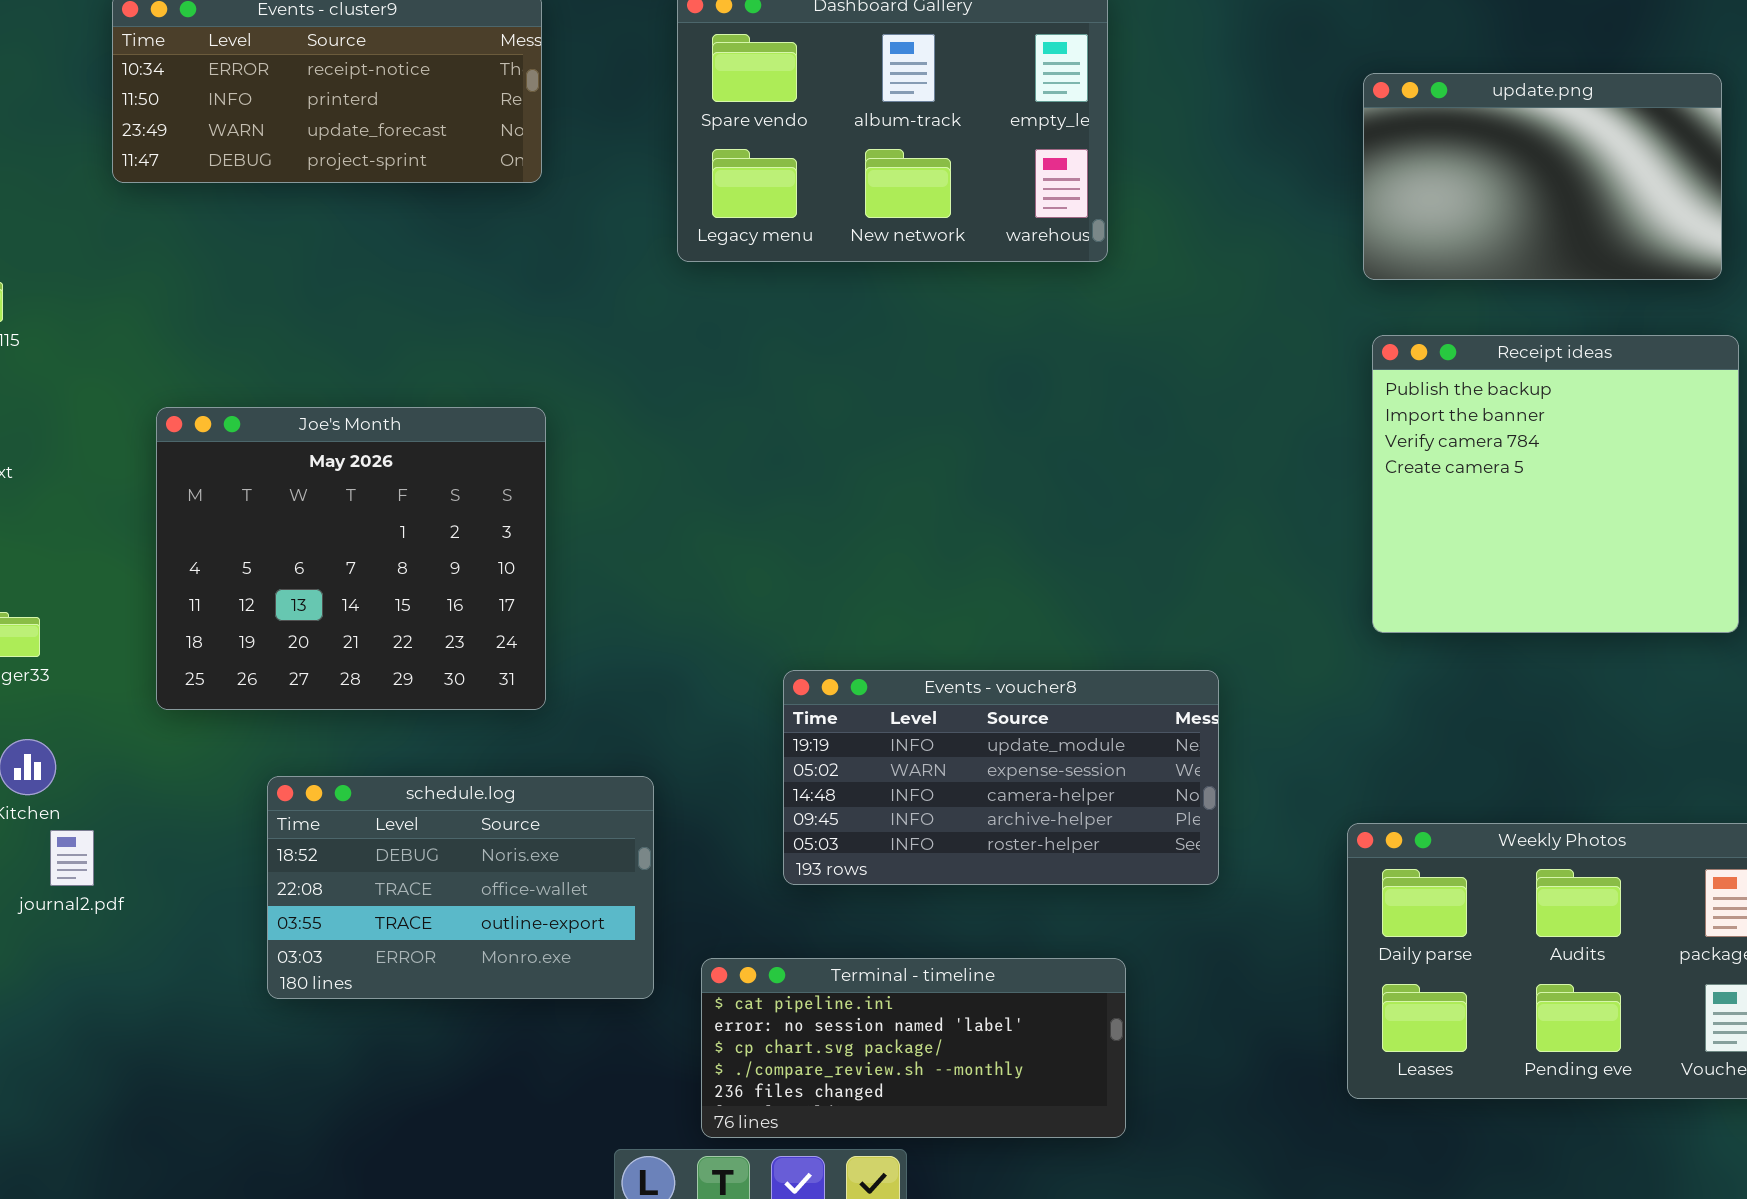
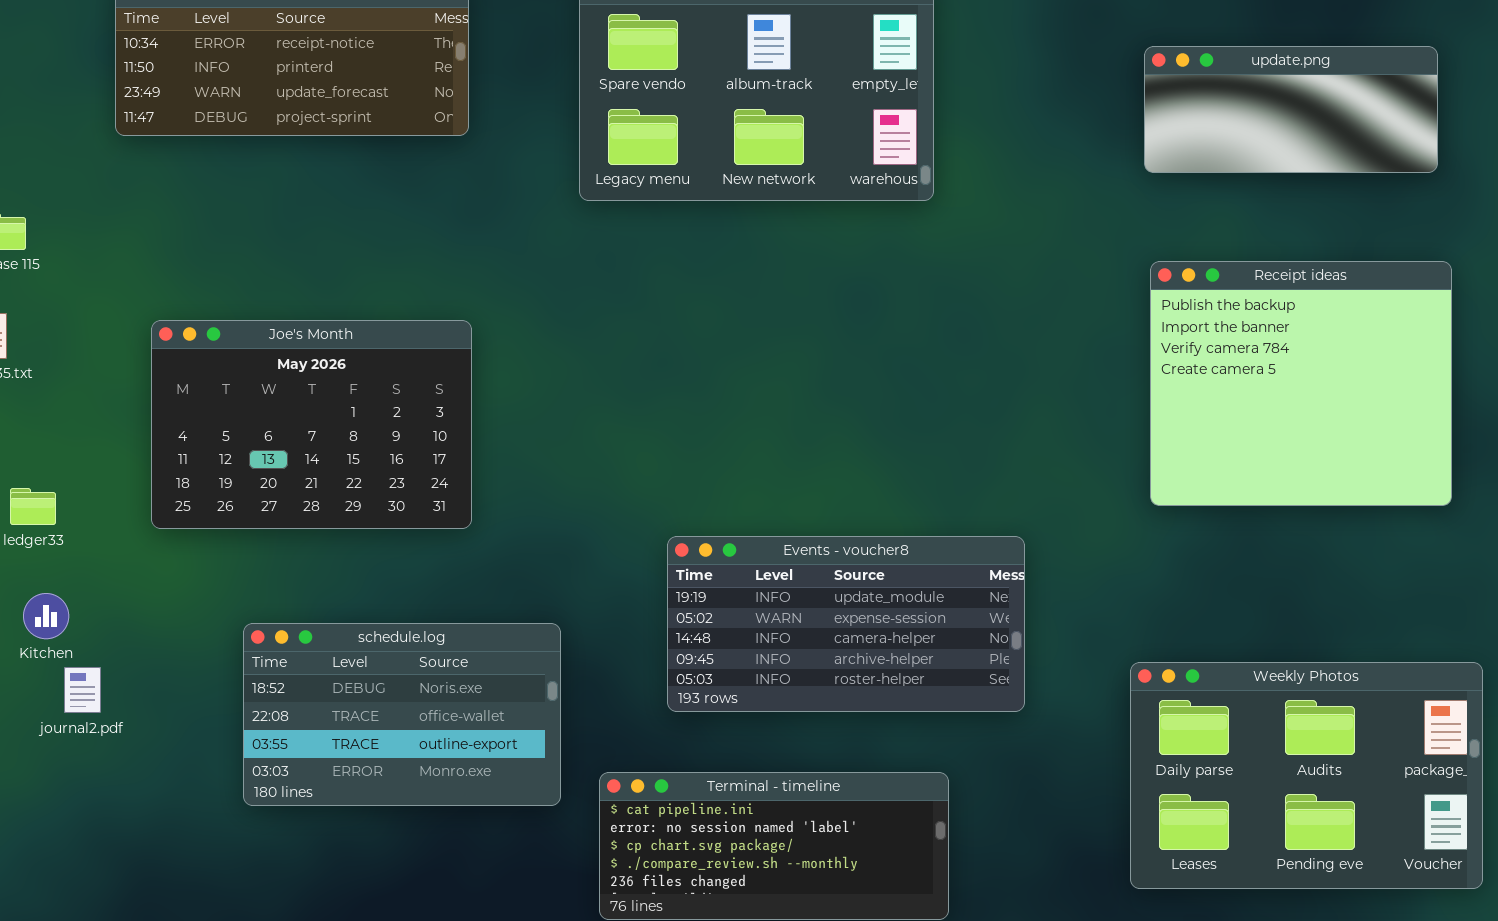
update.png: [1363,73,1722,280] -> [1144,46,1438,173], resized
Joe's Month: [156,407,546,710] -> [151,320,472,529], resized

